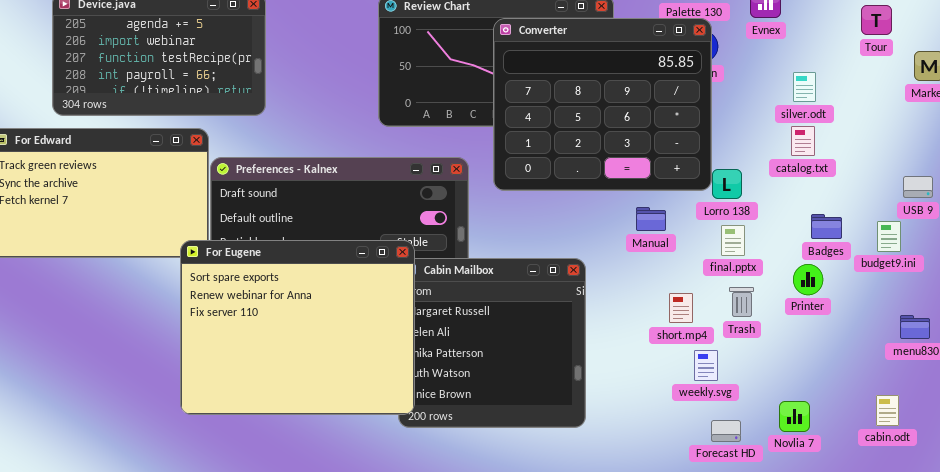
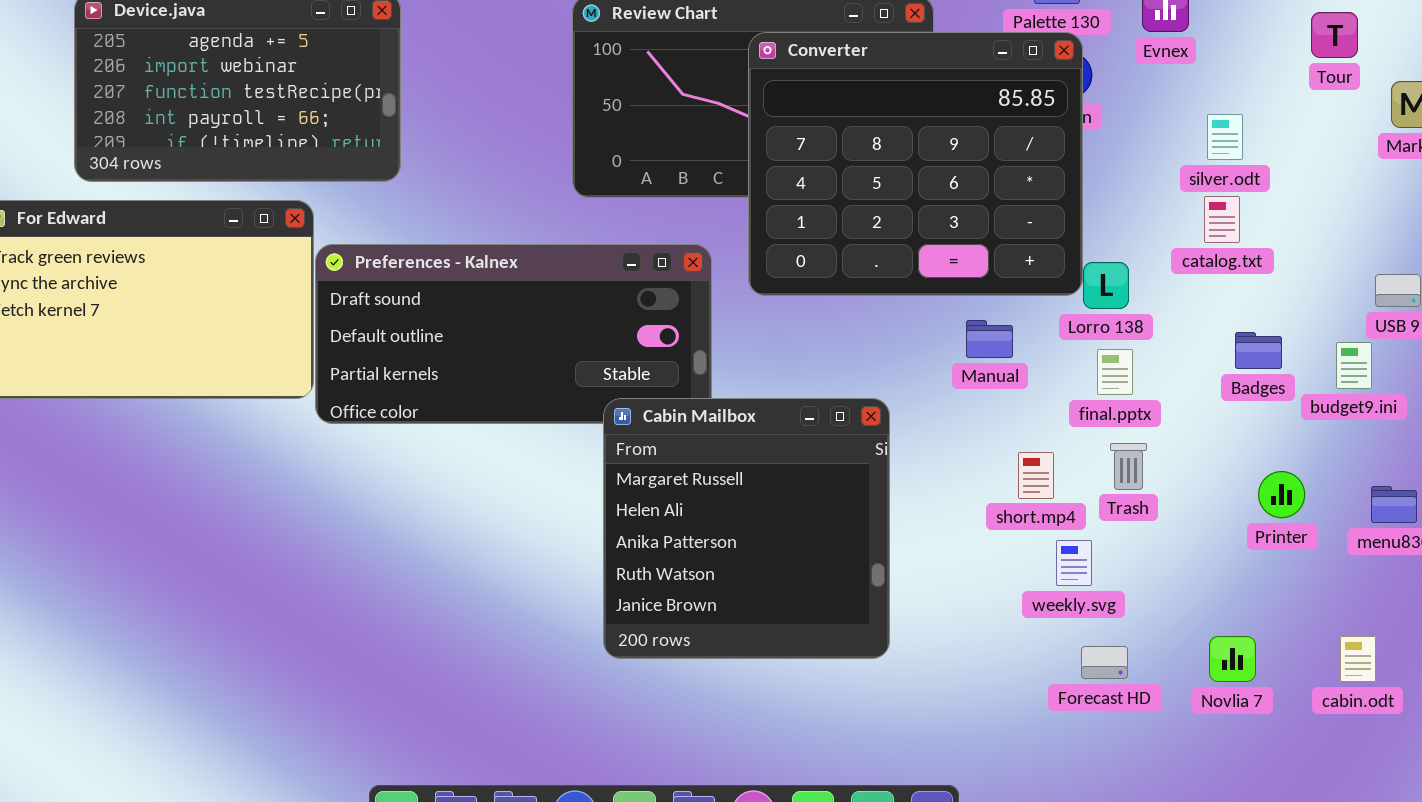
For Eugene: [180,240,415,415] -> none, closed
Printer: [793,264,823,295] -> [1258,471,1305,518], moved
cabin.odt: [876,395,899,426] -> [1340,636,1376,682], moved
Novlia 7: [779,401,810,432] -> [1209,636,1256,682], moved

